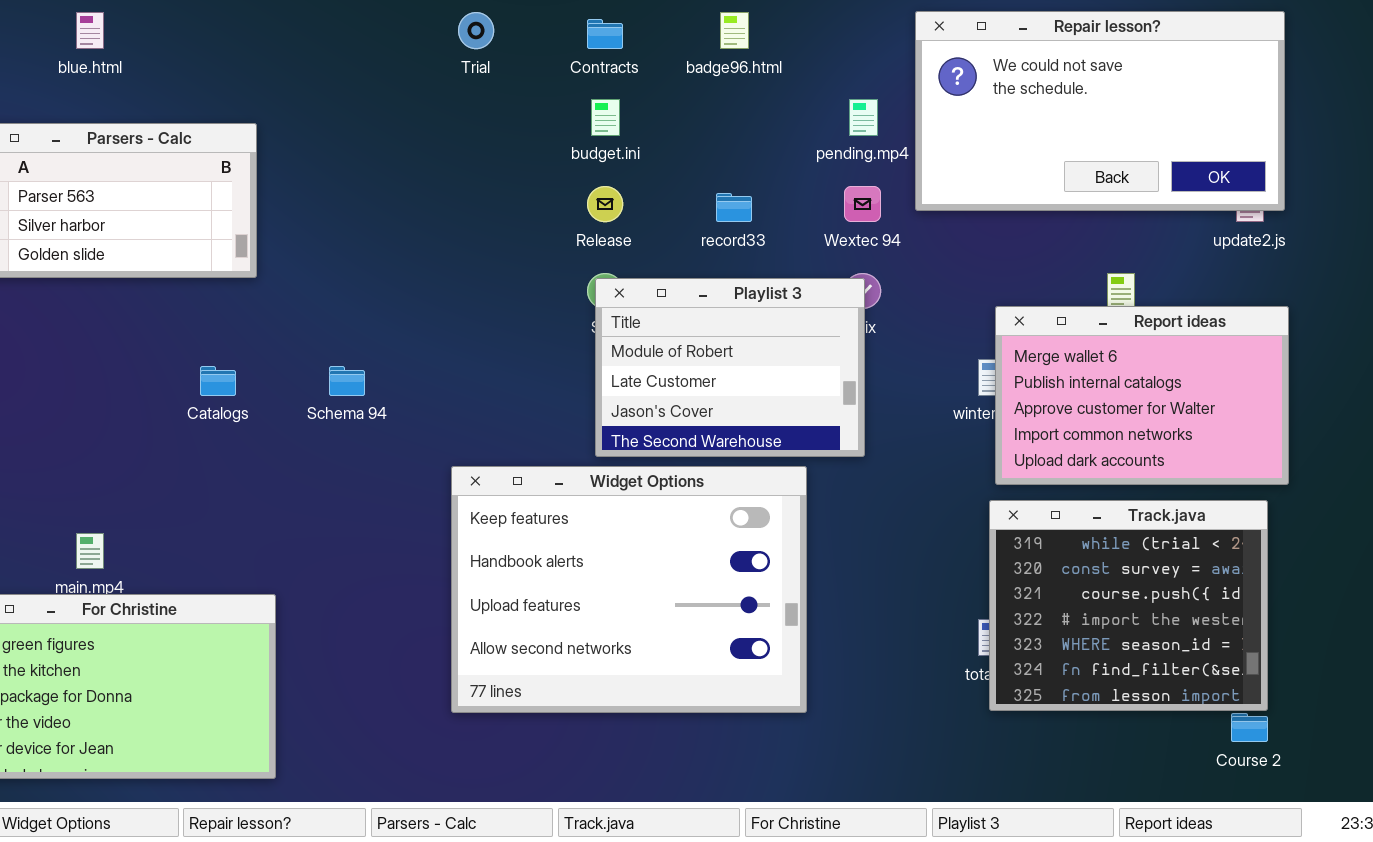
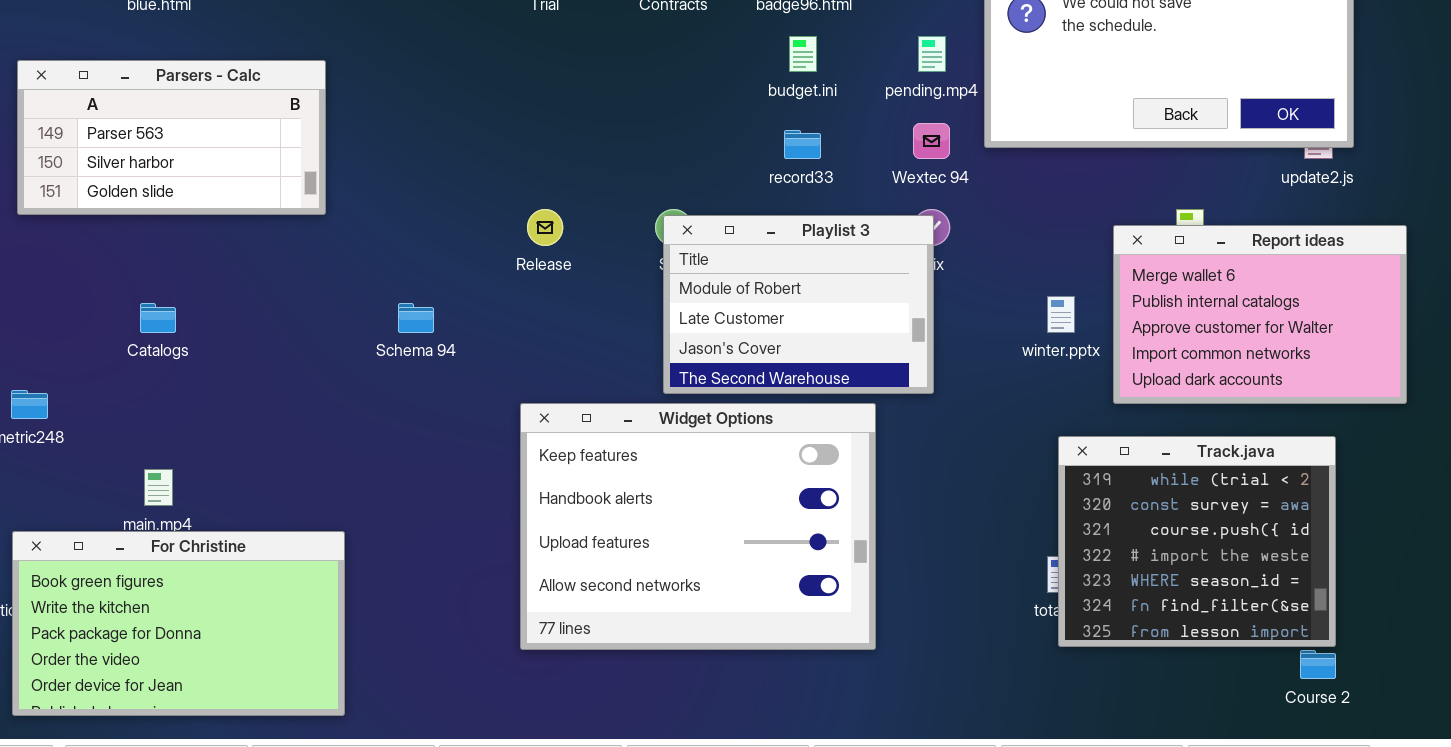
budget.ini: [591,99,620,136] -> [789,36,817,72], moved
Release: [587,186,623,222] -> [527,209,563,246], moved
Report ideas: [995,306,1289,485] -> [1113,225,1407,404], moved
Catalogs: [200,366,236,396] -> [140,303,176,333], moved

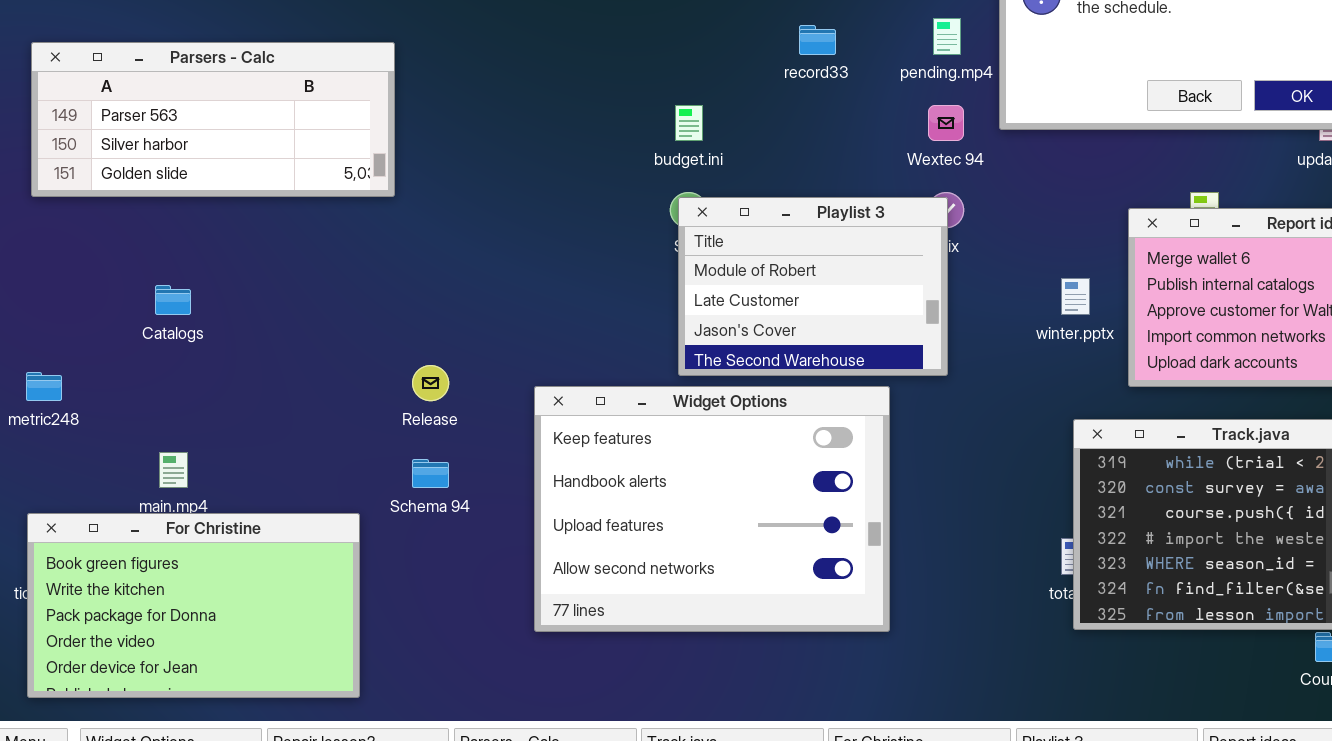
budget.ini: [789,36,817,72] -> [675,105,703,141], moved
Parsers - Calc: [17,60,326,215] -> [31,42,395,197], resized
record33: [784,130,821,159] -> [799,25,836,55], moved
Release: [527,209,563,246] -> [412,365,449,401], moved
Schema 94: [398,303,434,333] -> [412,459,449,488], moved

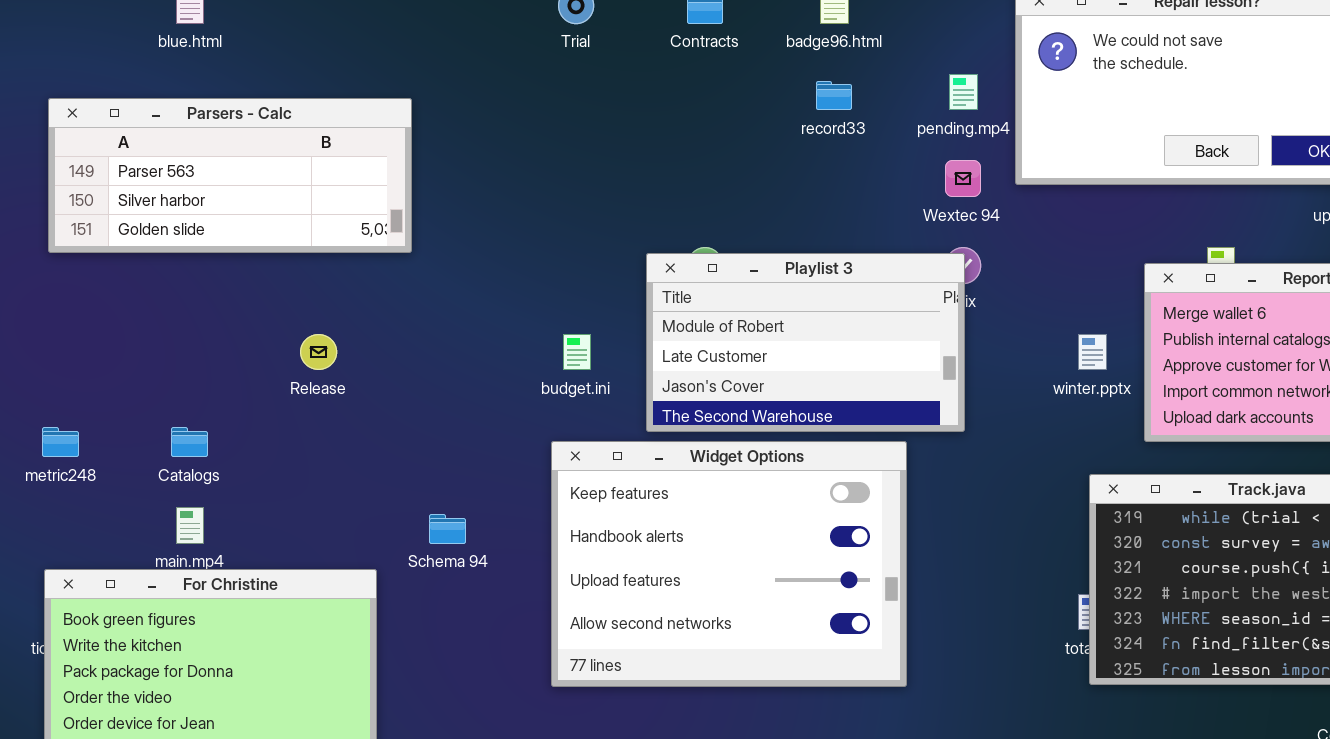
budget.ini: [675,105,703,141] -> [563,334,591,370], moved
Playlist 3: [678,197,948,376] -> [646,253,965,432], resized
Catalogs: [155,285,191,315] -> [171,427,208,457], moved
Release: [412,365,449,401] -> [300,334,337,370], moved

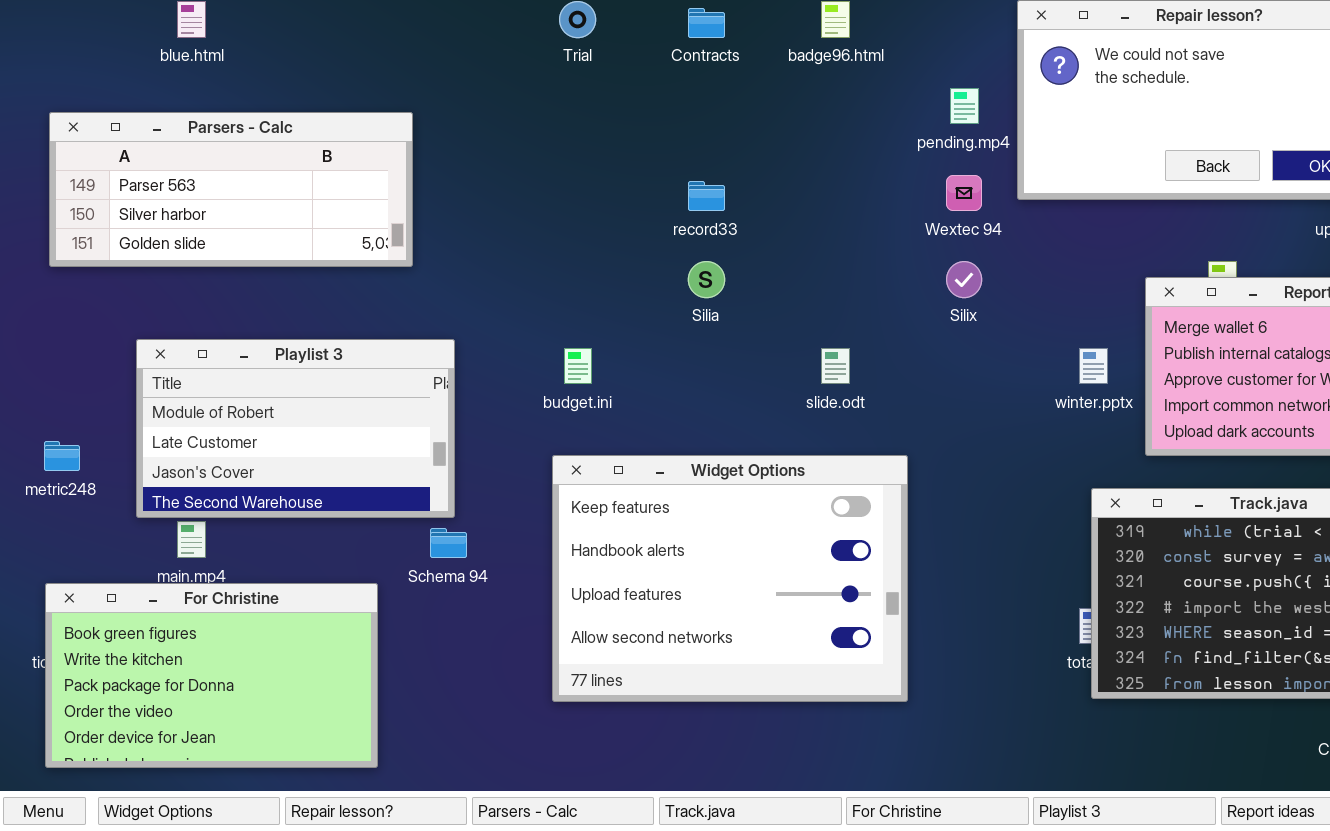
record33: [816,81,852,110] -> [688,181,725,211], moved
Playlist 3: [646,253,965,432] -> [136,339,455,518], moved

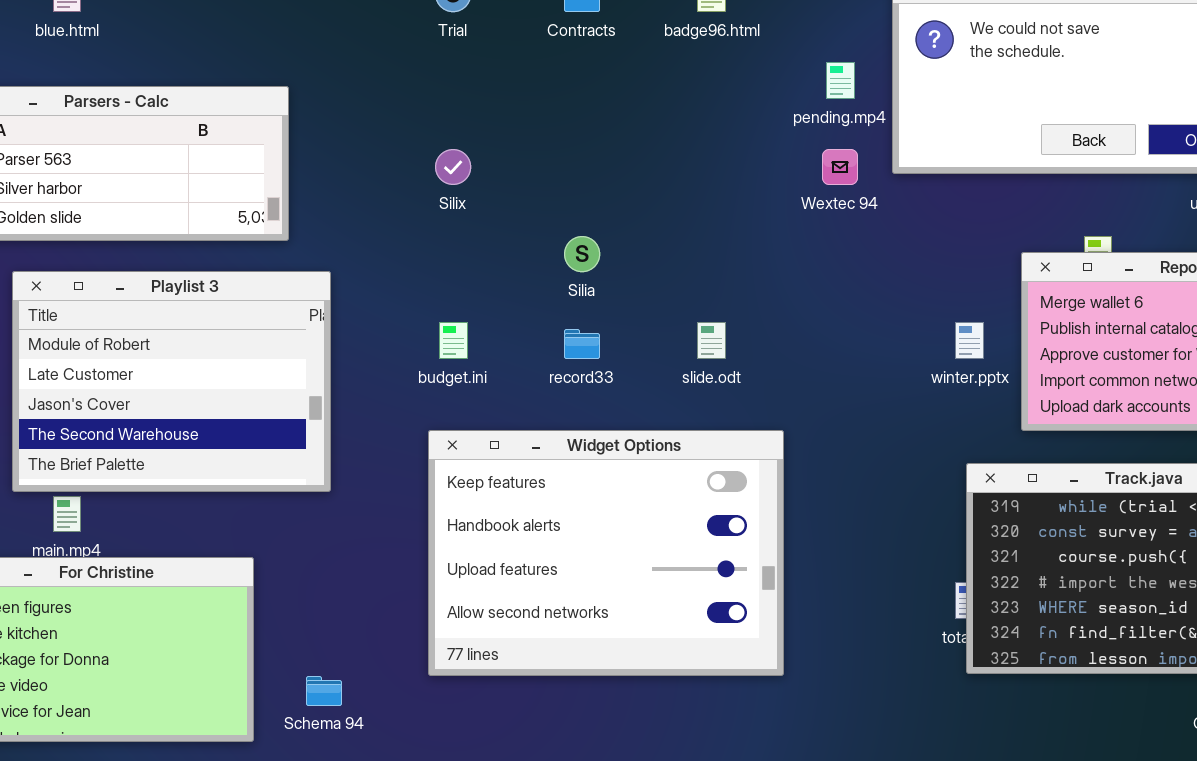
record33: [688,181,725,211] -> [564,329,600,359], moved
Silix: [946,261,982,298] -> [435,149,471,185], moved
Playlist 3: [136,339,455,518] -> [12,271,331,492], resized
Schema 94: [430,528,467,558] -> [306,676,342,706], moved

